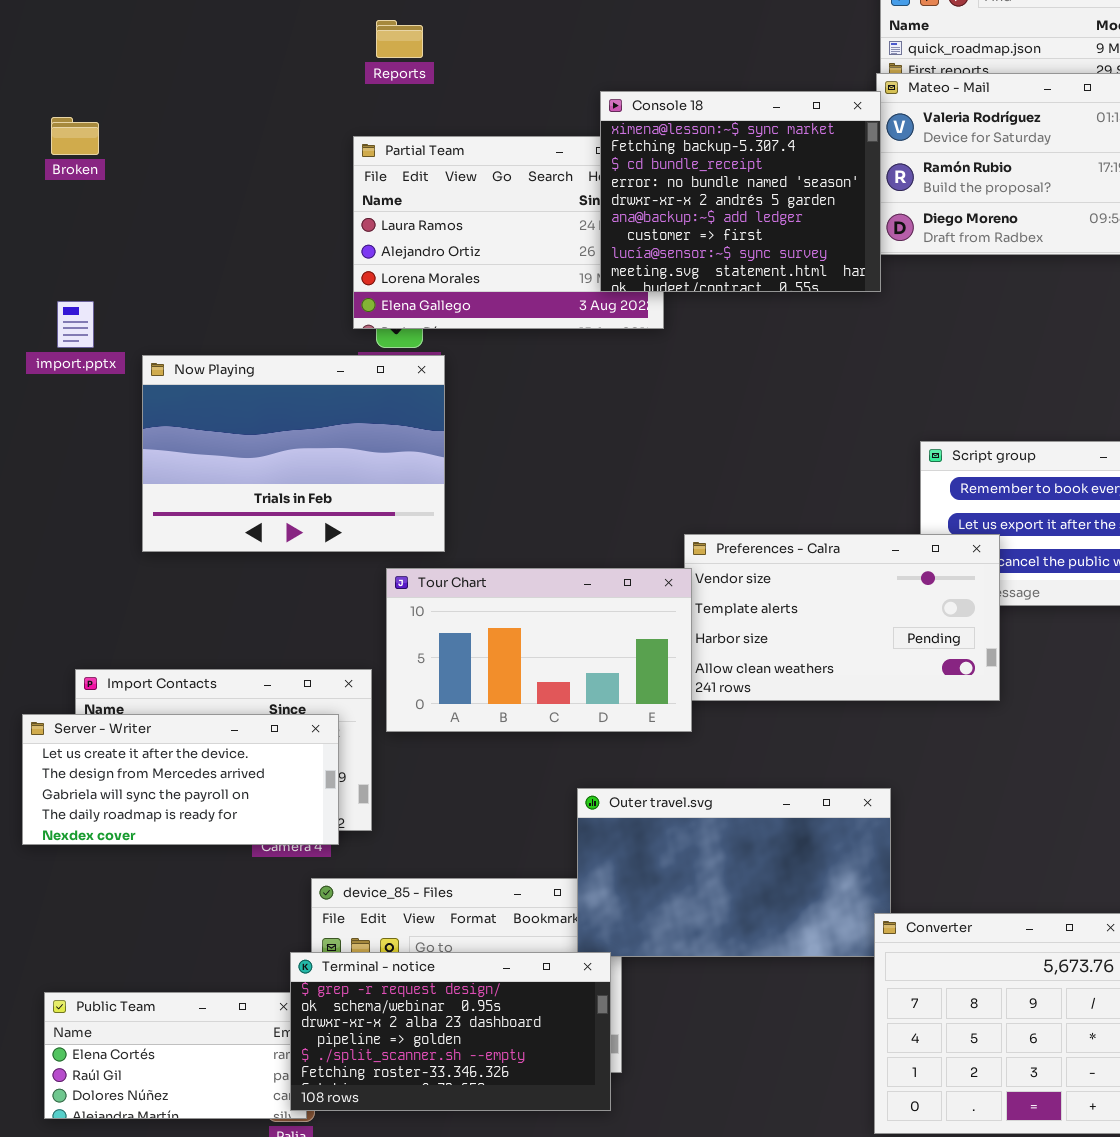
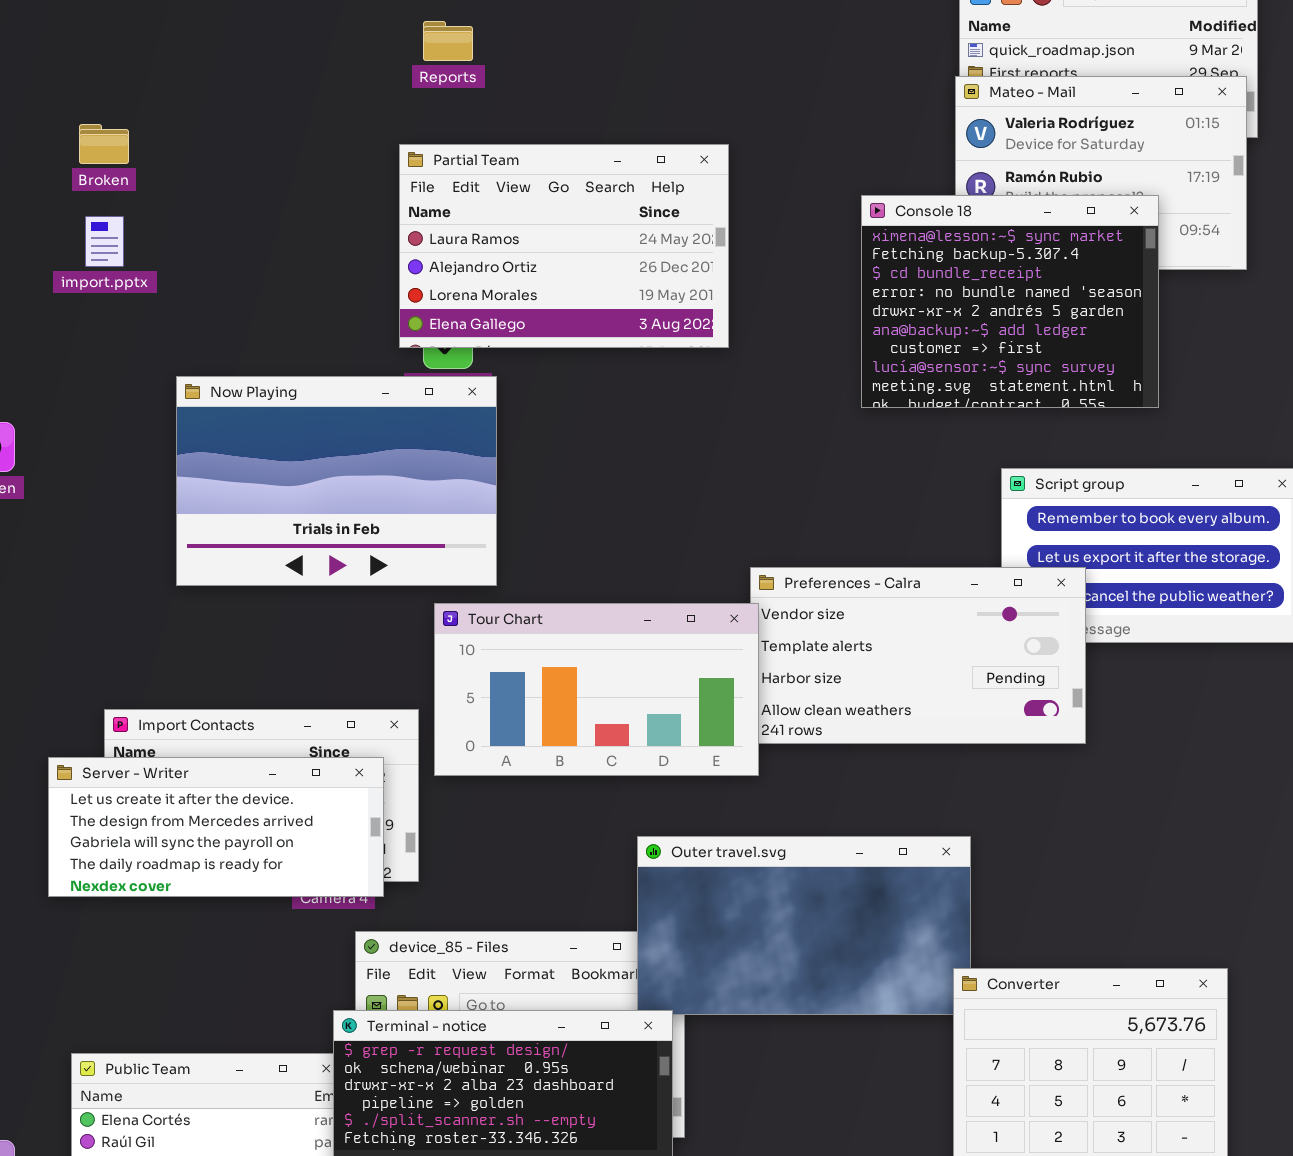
Console 18: [600,91,881,292] -> [861,195,1159,408], moved
import.pptx: [57,301,94,348] -> [85,216,124,267], moved

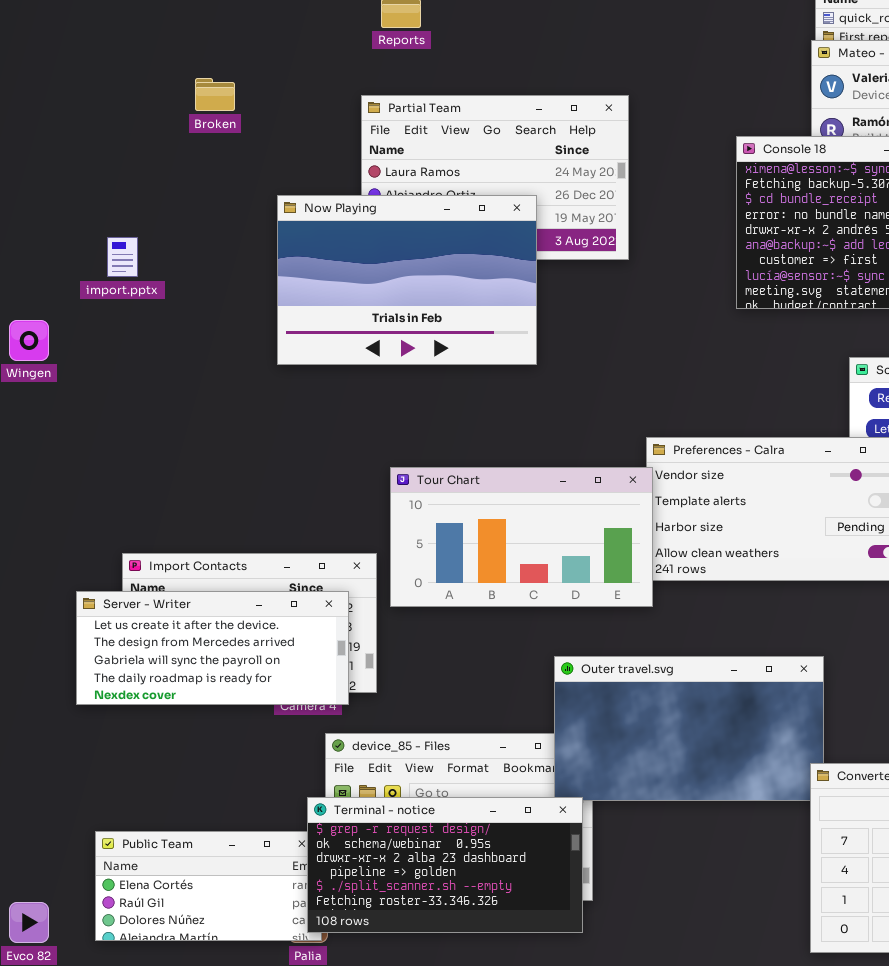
Broken: [79,124,129,164] -> [195,78,235,111], moved
import.pptx: [85,216,124,267] -> [107,237,138,277], moved
Now Playing: [176,376,497,586] -> [277,195,537,365], moved

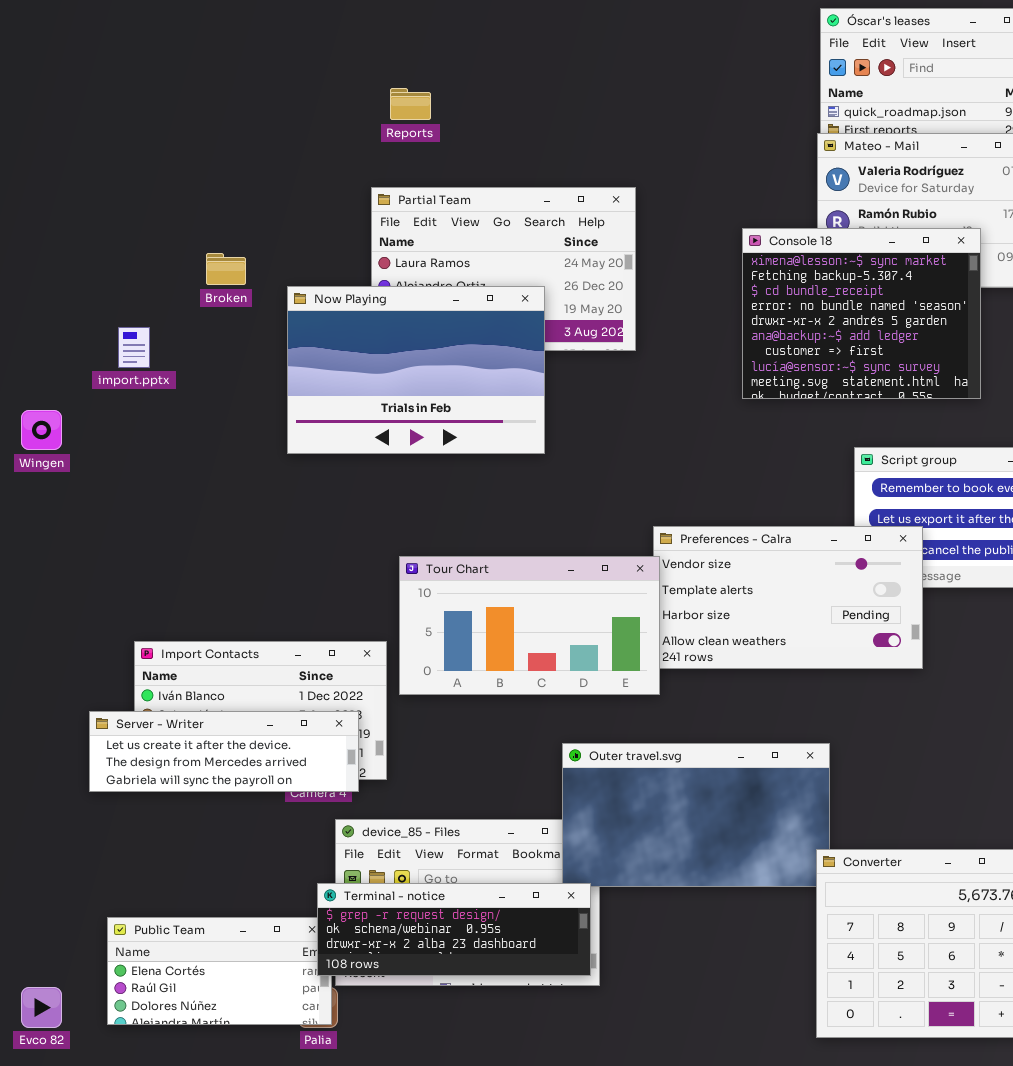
Broken: [195,78,235,111] -> [206,253,246,285], moved
Server - Writer: [76,591,349,705] -> [89,711,359,792], resized
Terminal - notice: [307,797,583,933] -> [317,883,591,976], resized

